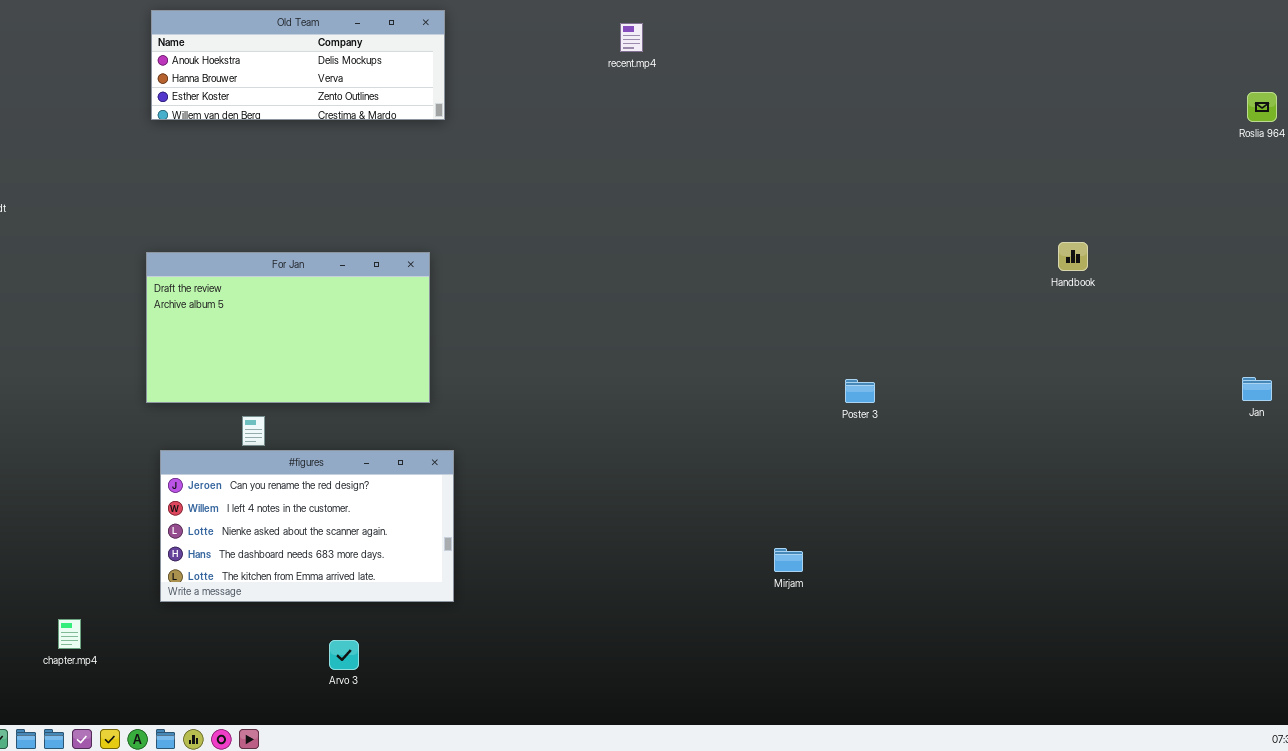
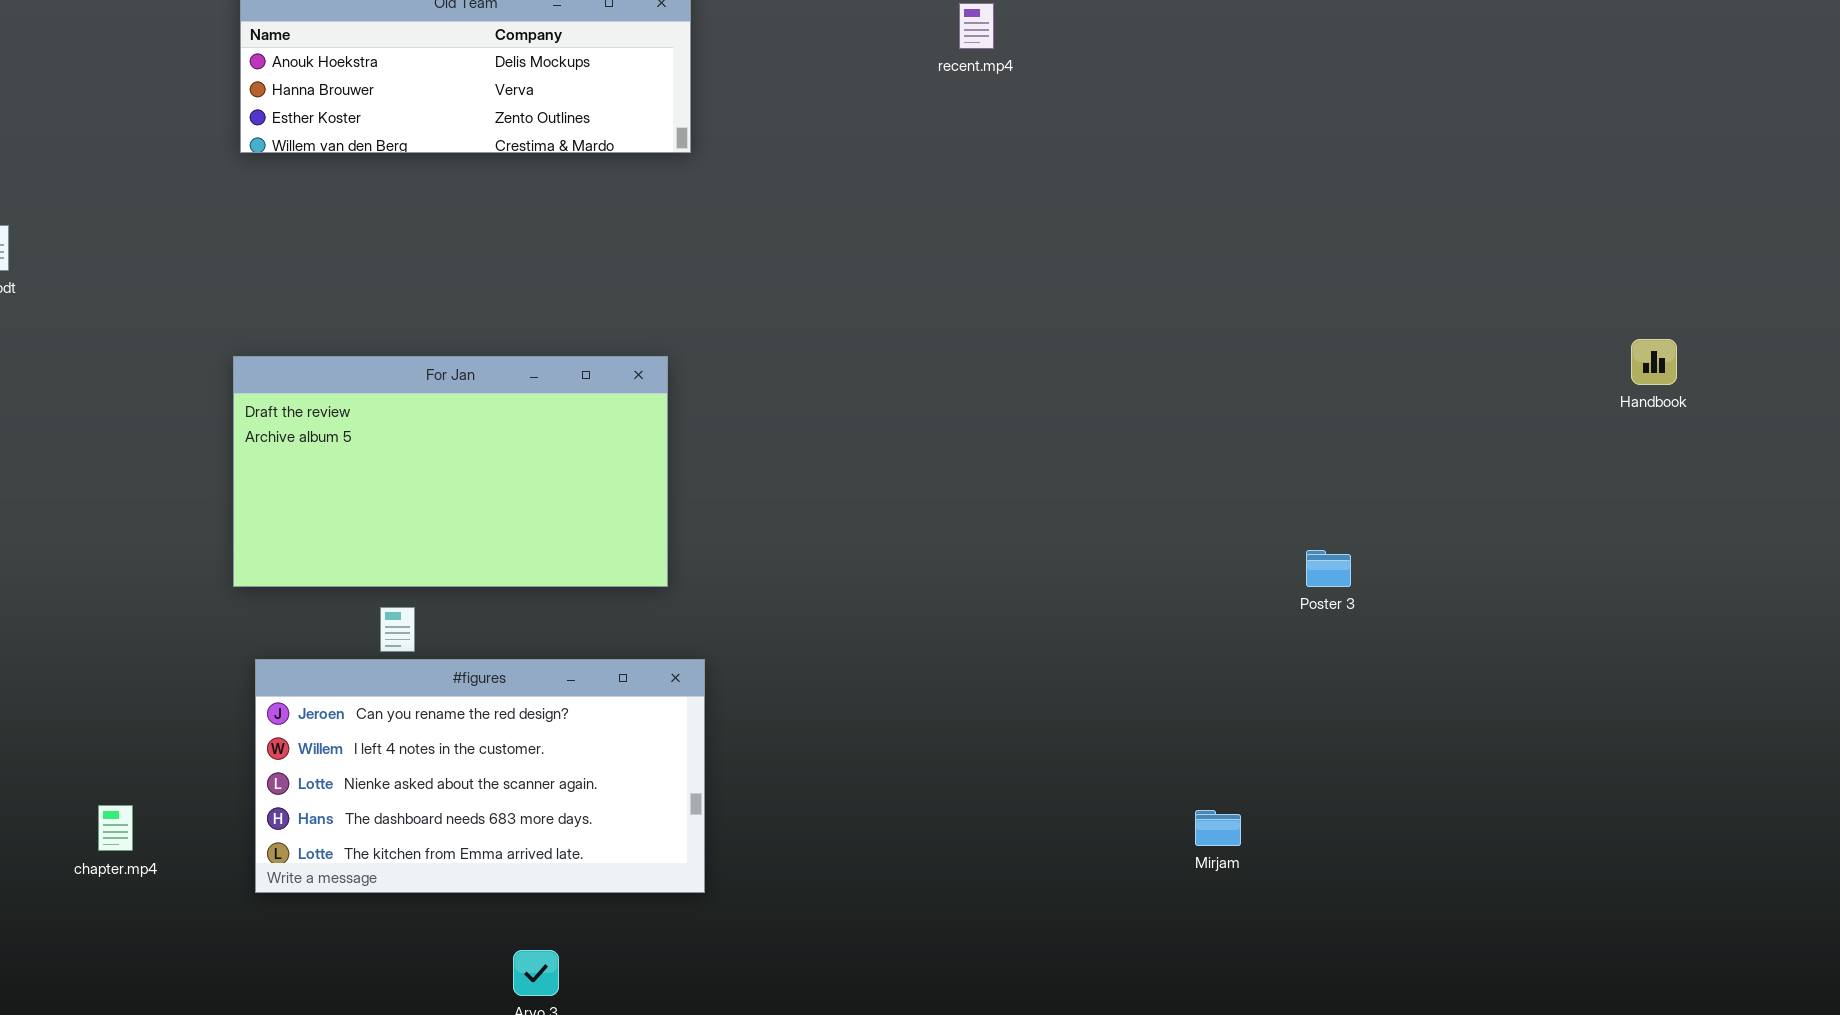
chapter.mp4: [58,619,81,649] -> [98,805,133,851], moved

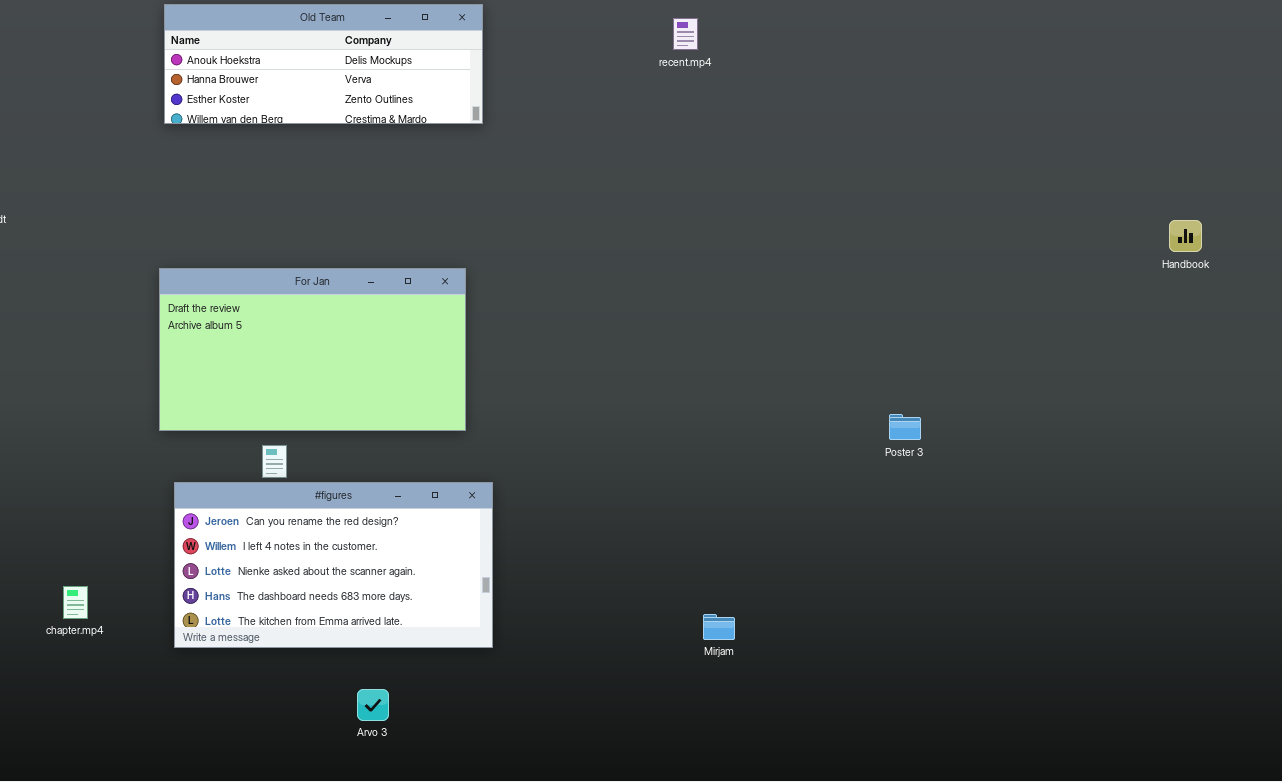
Handbook: [1631,339,1677,385] -> [1169,220,1202,252], moved
Poster 3: [1306,550,1351,587] -> [889,414,921,440], moved
Mirjam: [1195,810,1241,846] -> [703,614,735,640], moved

